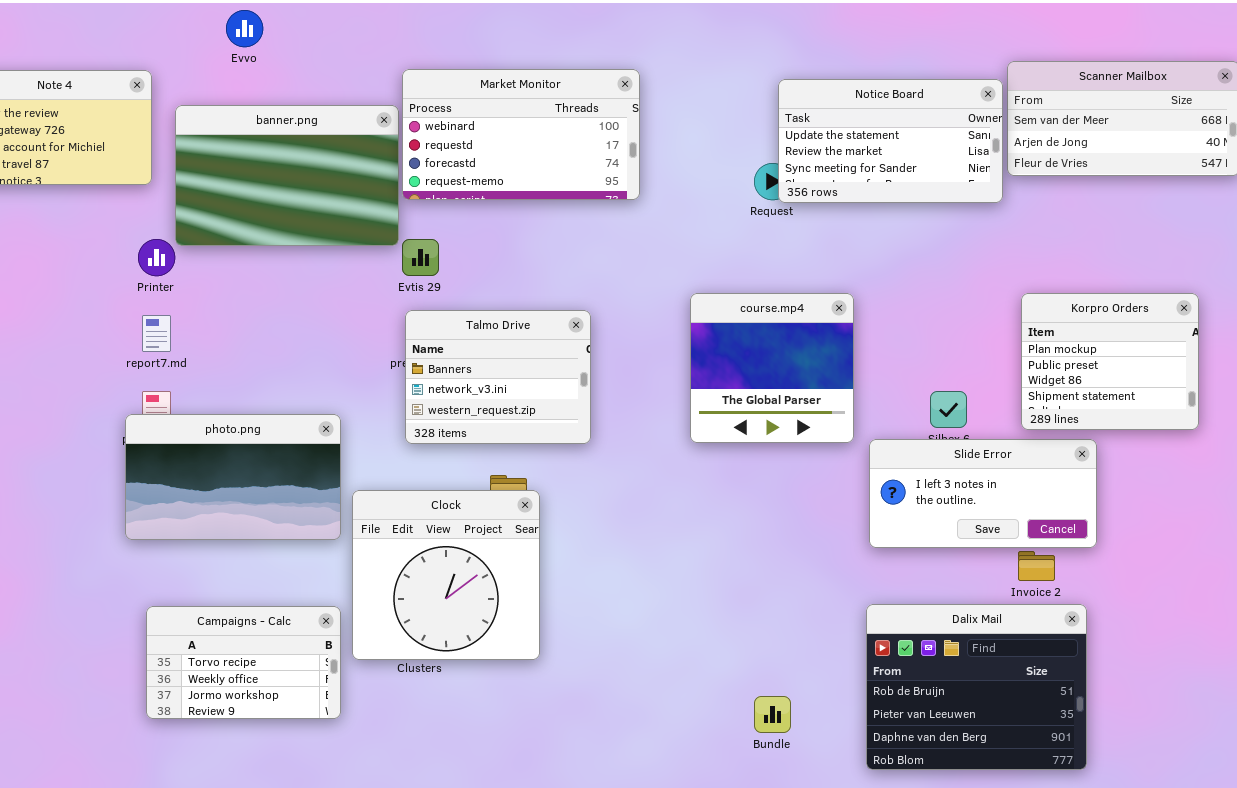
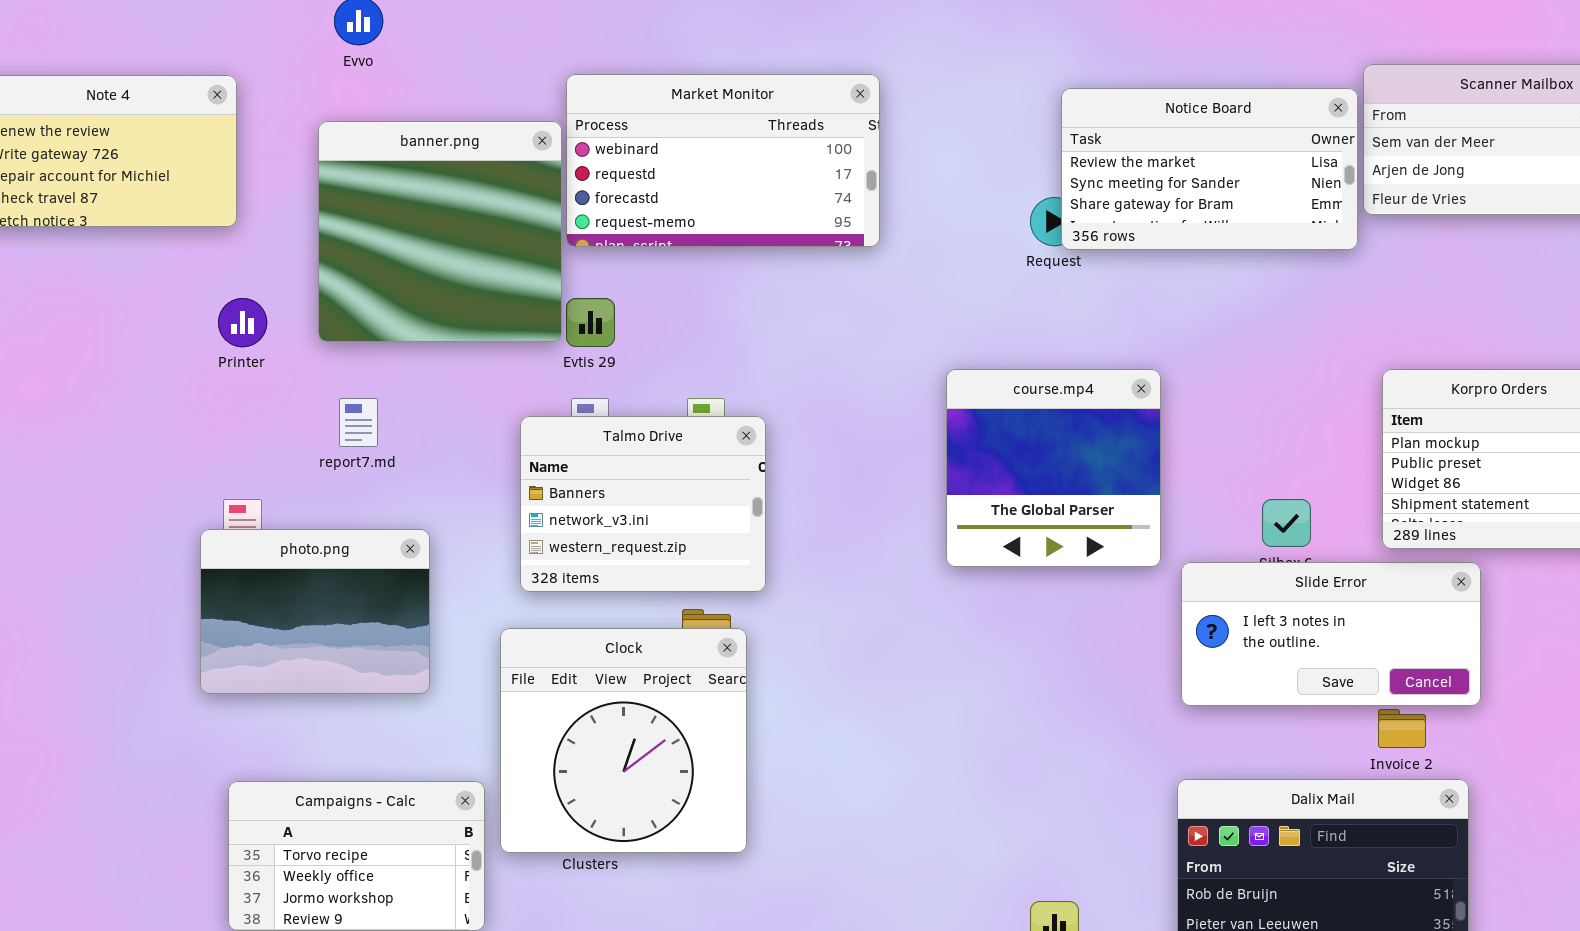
Notice Board: [778,79,1003,203] -> [1061,88,1358,250], scrolled down 1 row
banner.png: [175,105,399,246] -> [318,121,562,342], resized
Talmo Drive: [405,310,591,444] -> [520,416,766,592], moved
report7.md: [142,315,171,352] -> [339,398,378,447], moved
photo.png: [125,414,341,540] -> [200,529,430,694], resized

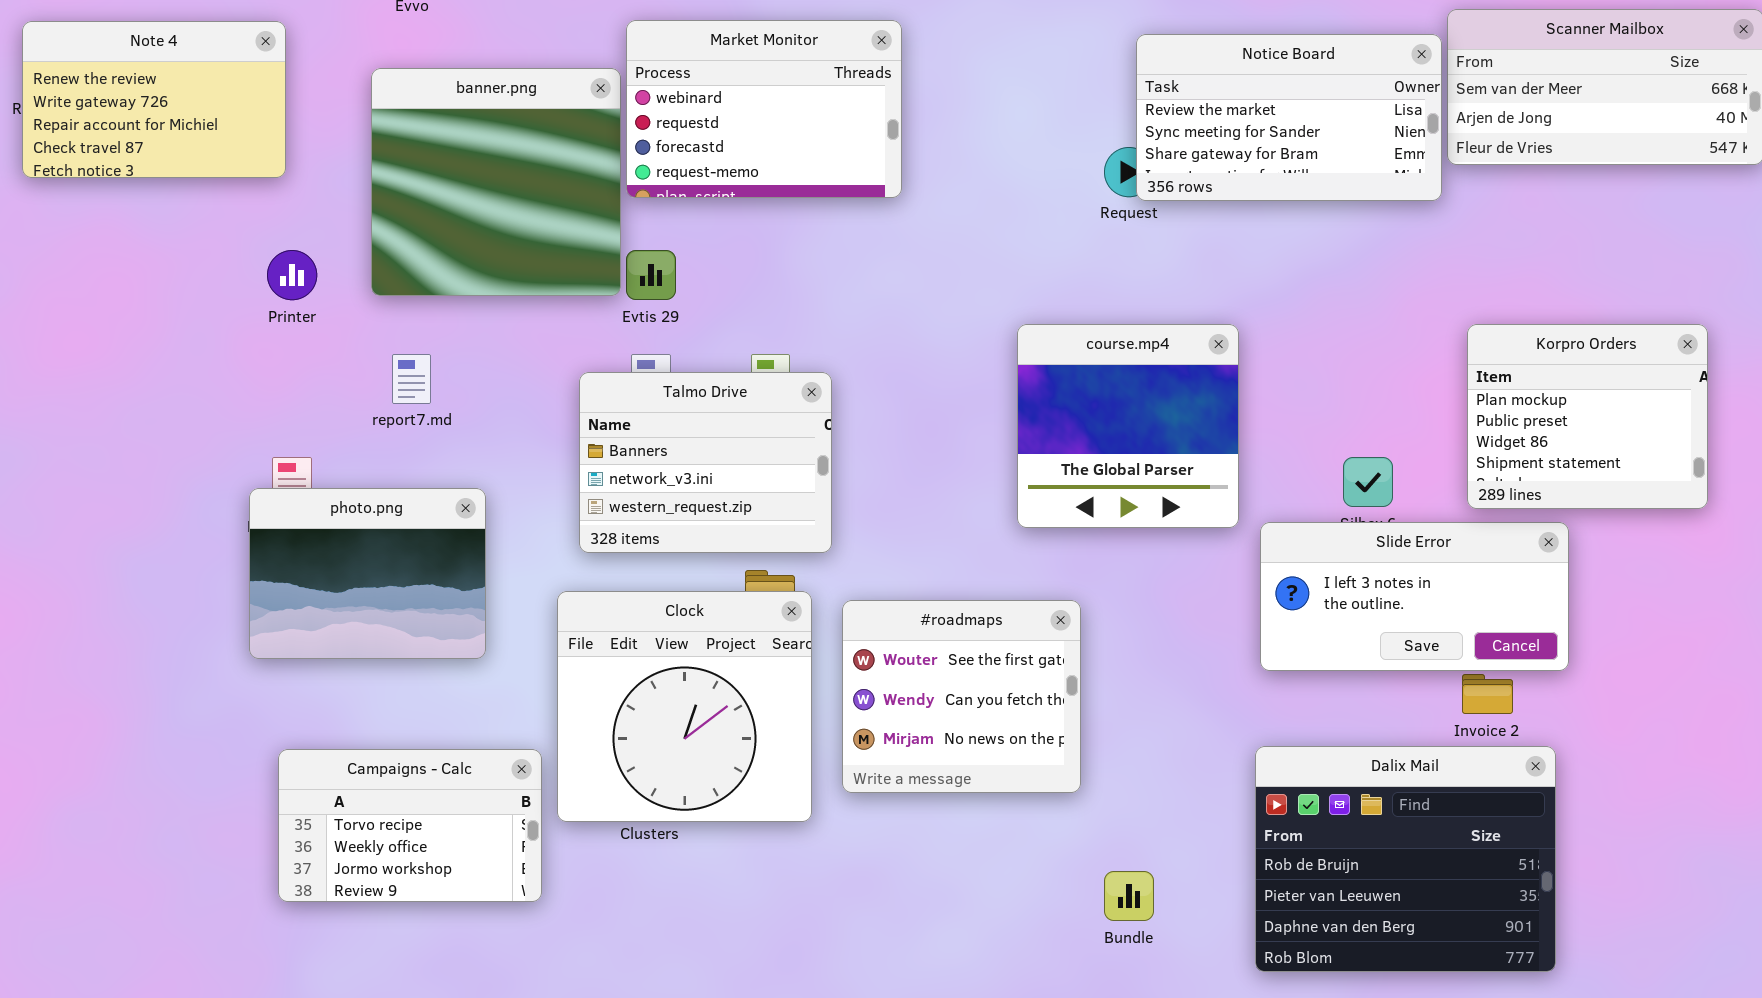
Market Monitor: [566,74,880,247] -> [626,20,902,198], resized
#roadmaps: none -> [842,600,1081,793], opened

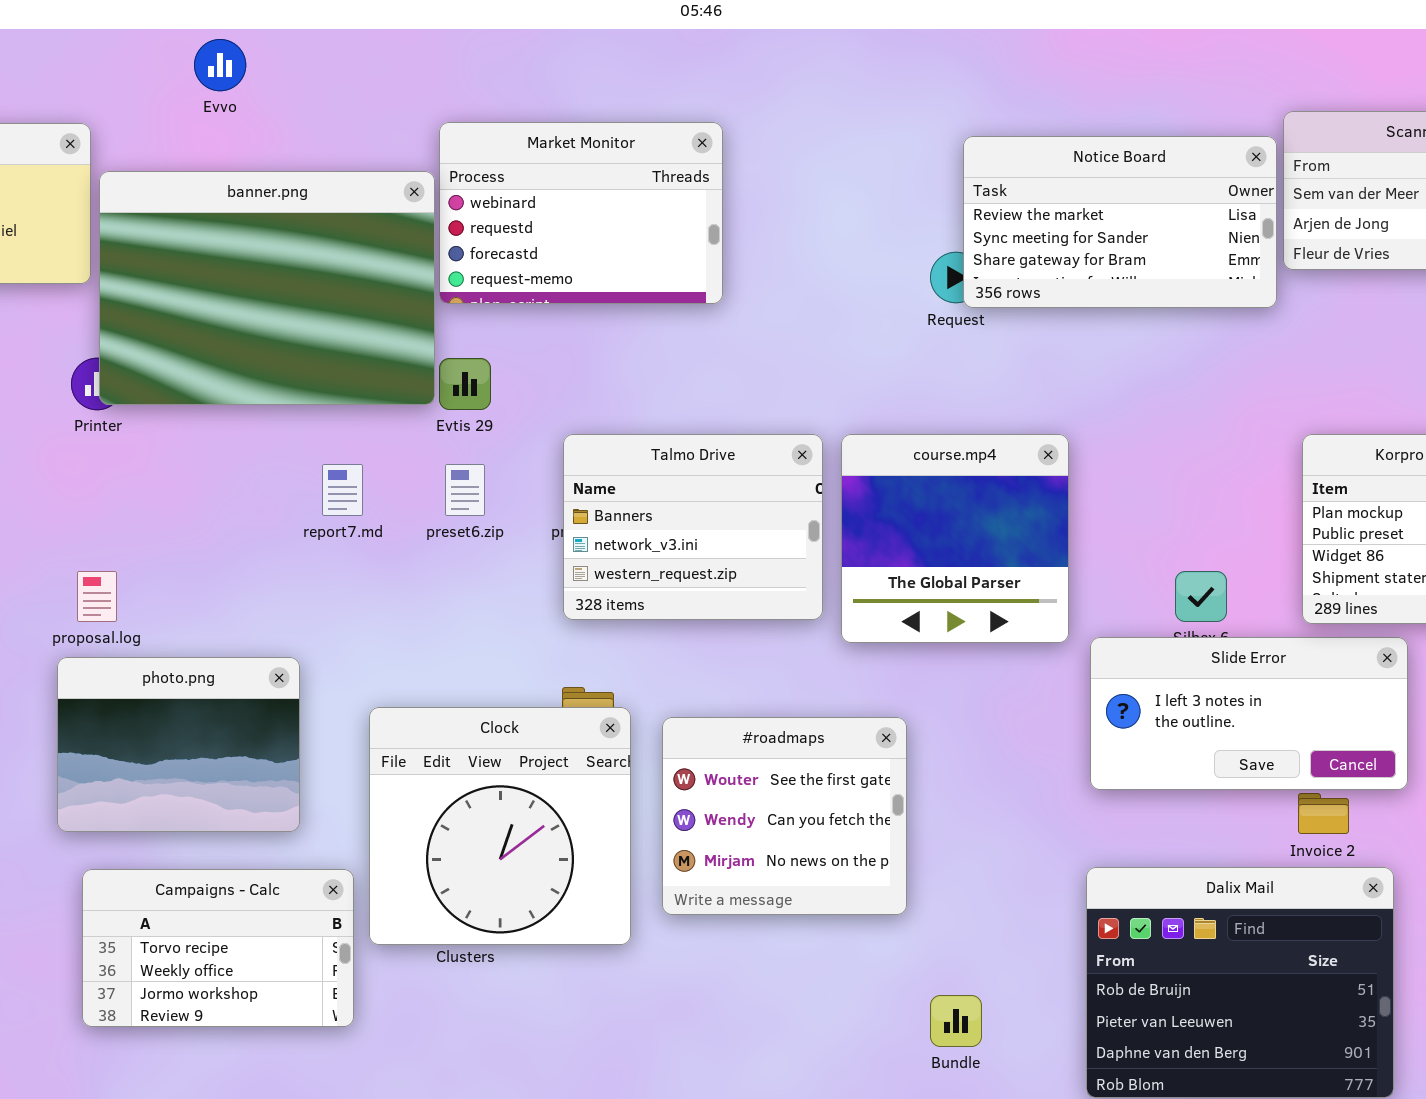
banner.png: [371,68,621,296] -> [99,171,435,405], resized
report7.md: [392,354,431,404] -> [322,464,363,516], moved
Talmo Drive: [579,372,832,553] -> [563,434,823,620], moved
photo.png: [249,488,486,659] -> [57,657,300,832], moved

